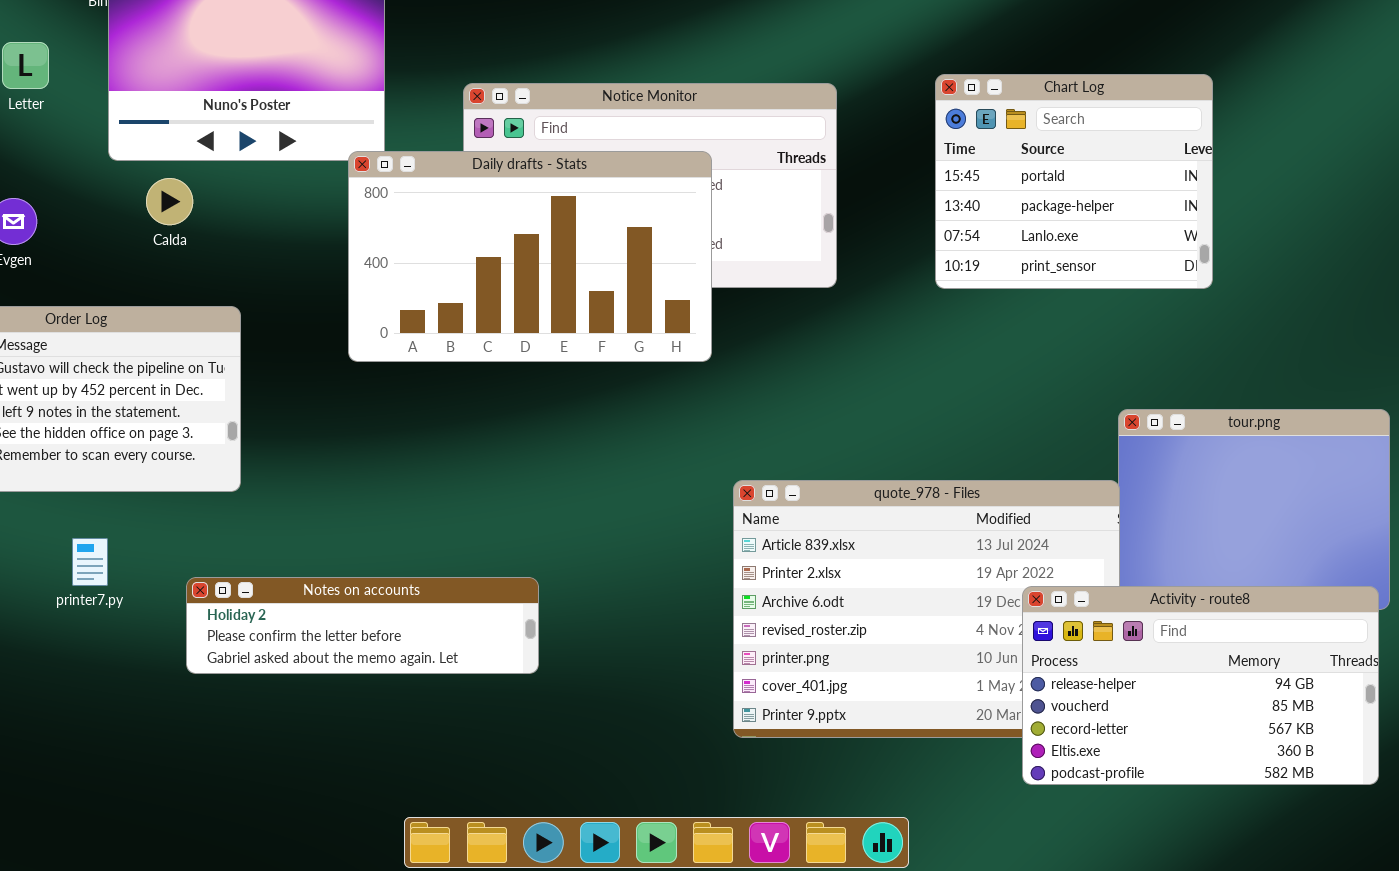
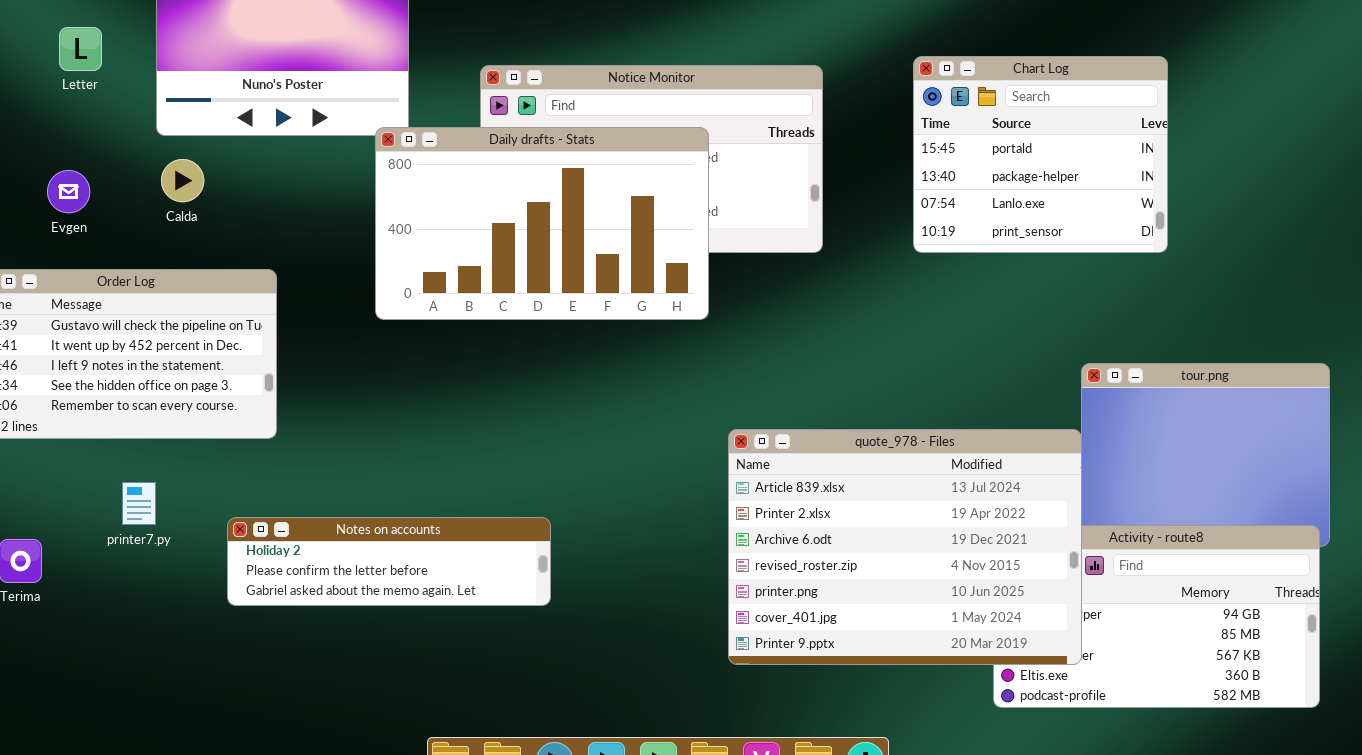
Calda: [146,178,193,225] -> [161,159,204,202], moved
quote_978 - Files: [733,480,1120,738] -> [728,429,1082,665], raised

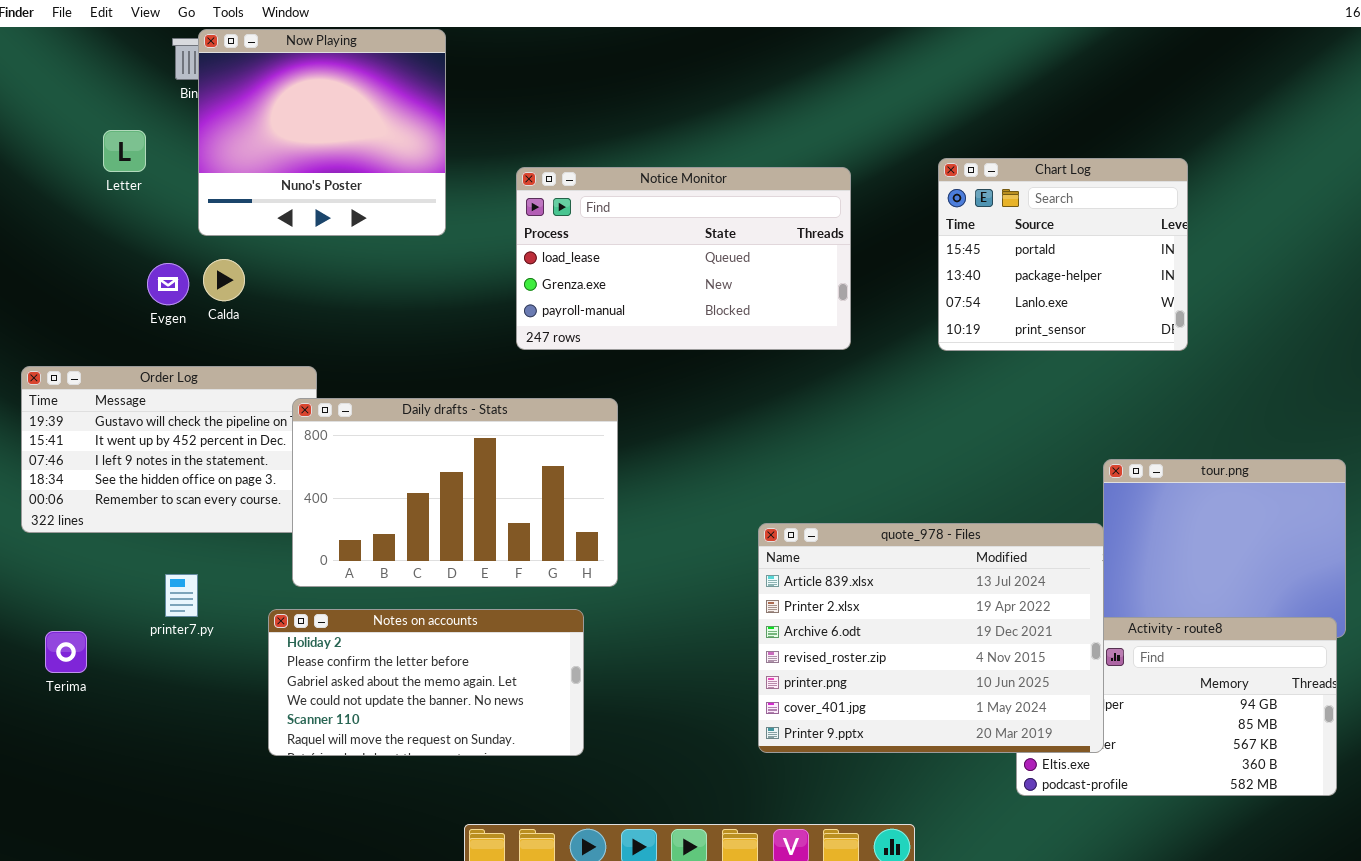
Daily drafts - Stats: [375,127,709,320] -> [292,398,618,587], moved
Evgen: [47,170,90,213] -> [147,263,189,305], moved
Notes on accounts: [227,517,551,606] -> [268,609,584,756], resized

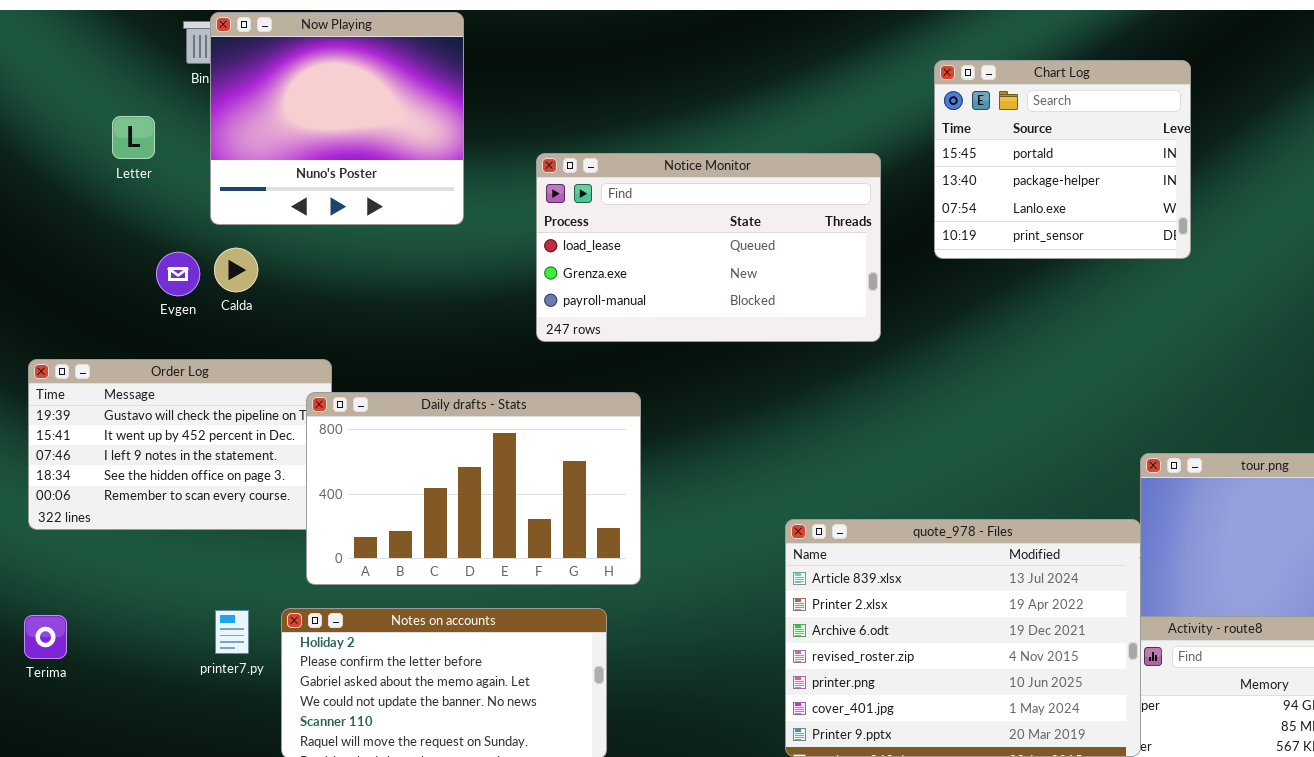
Chart Log: [938,158,1188,351] -> [934,60,1191,259], moved
printer7.py: [165,574,198,617] -> [215,610,249,654], moved
Terima: [45,631,87,673] -> [24,615,67,659], moved

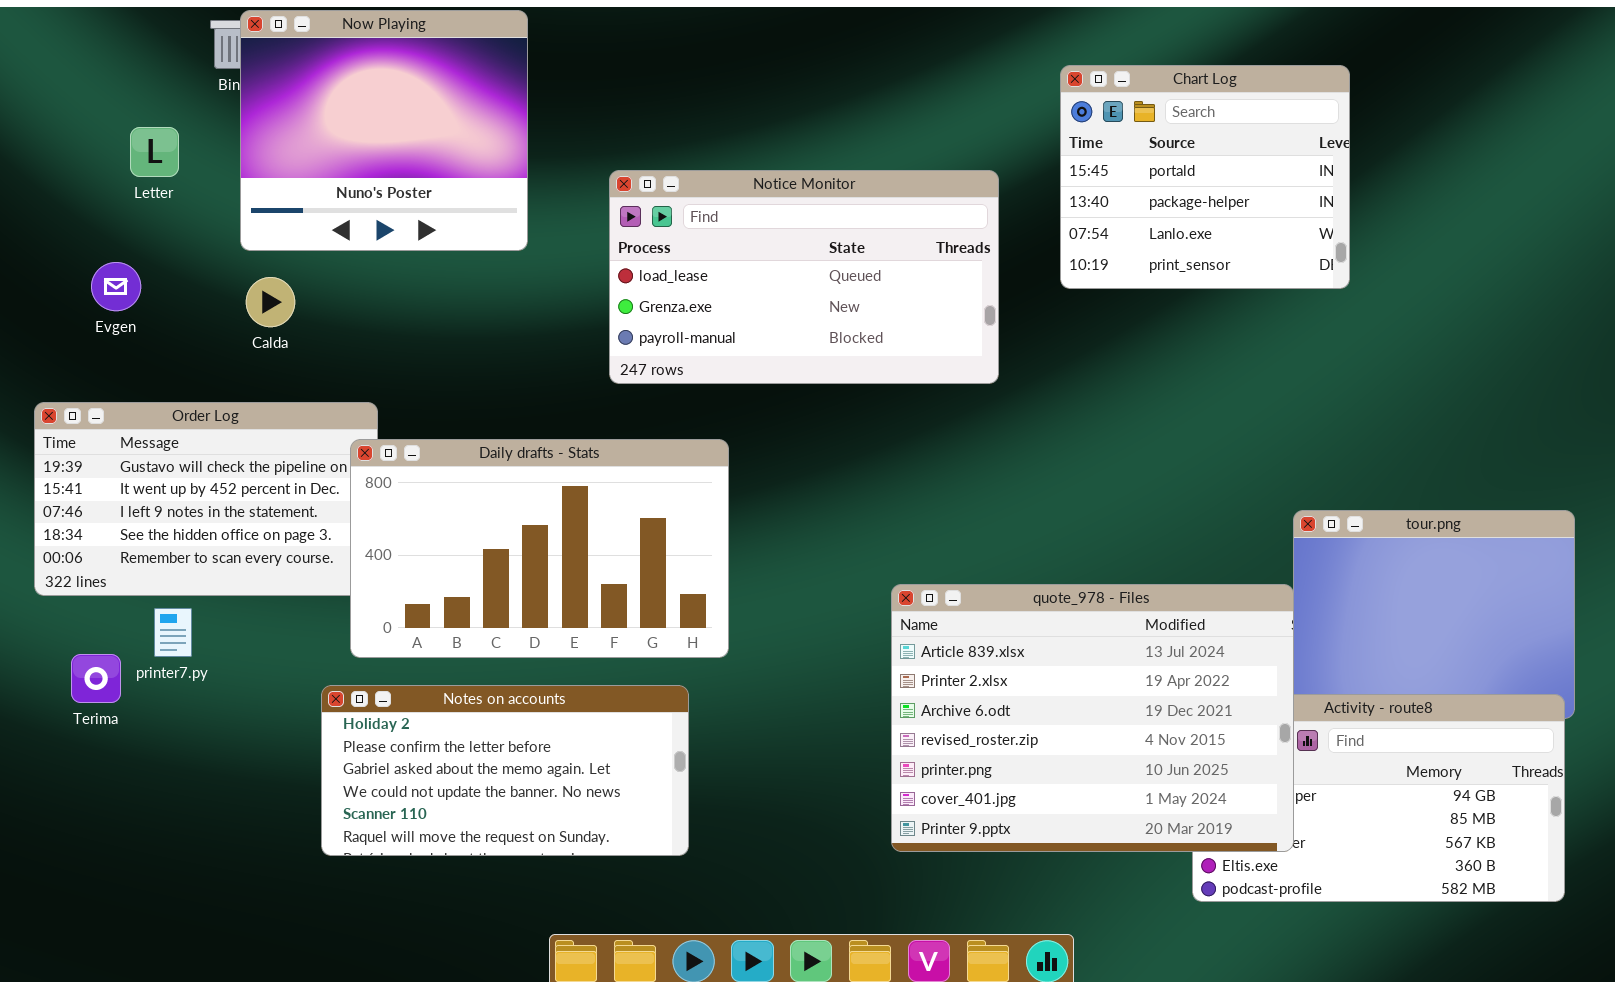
Evgen: [156,252,200,296] -> [91,262,141,311], moved
printer7.py: [215,610,249,654] -> [154,608,192,657], moved
Terima: [24,615,67,659] -> [71,654,121,703], moved

